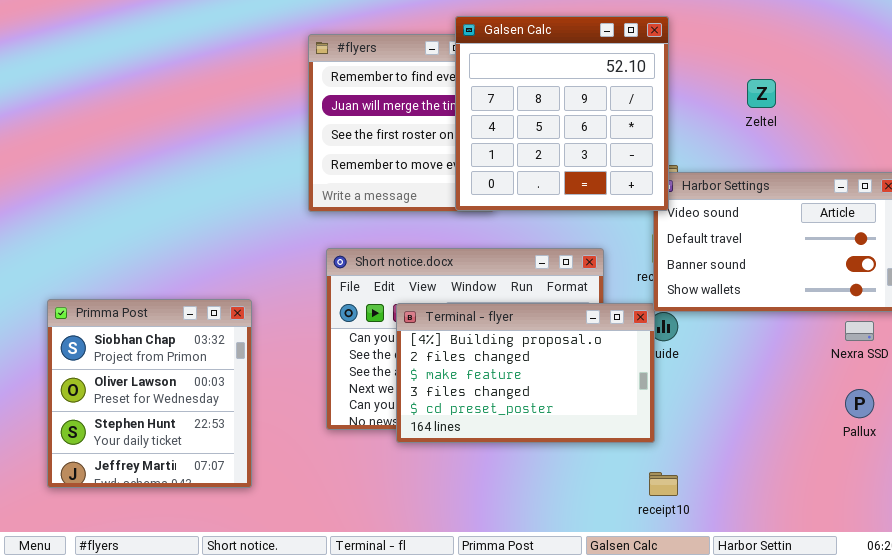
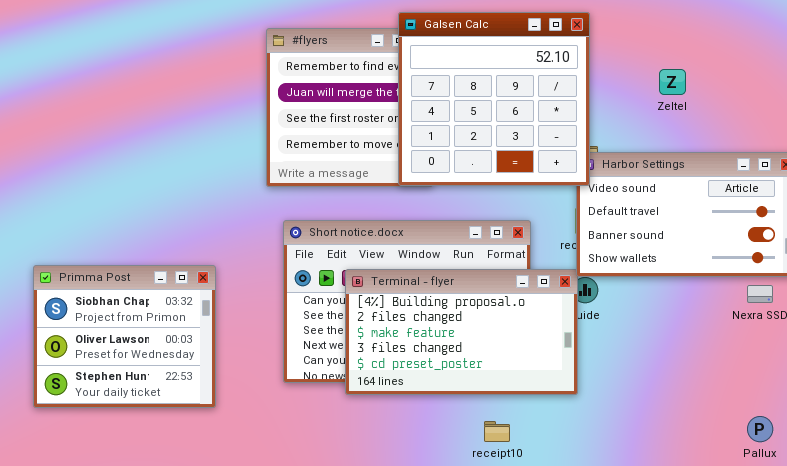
Primma Post: [47,299,252,488] -> [33,265,216,408], resized
Pallux: [845,389,874,418] -> [747,416,773,442], moved
receipt10: [649,472,678,496] -> [484,421,510,442], moved

